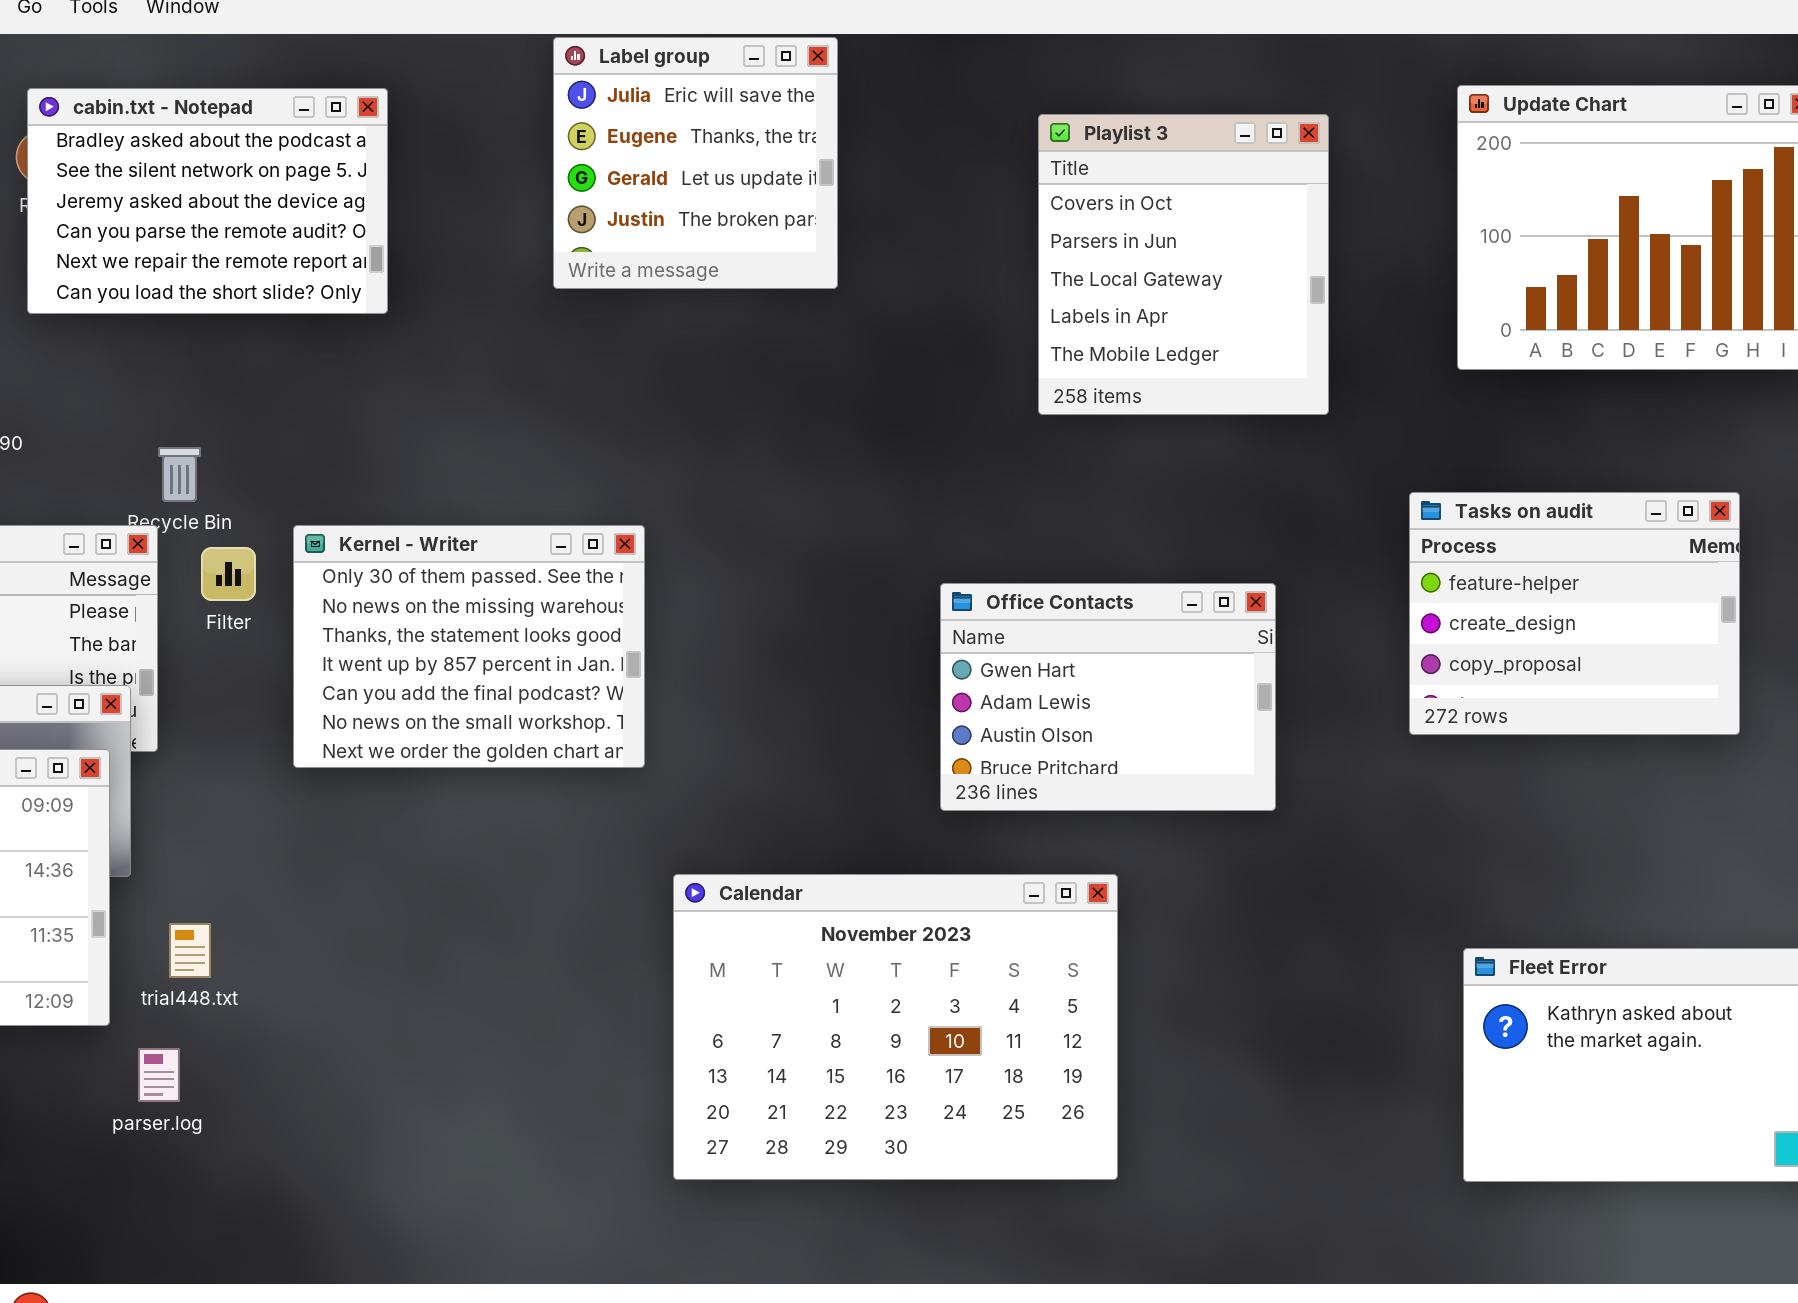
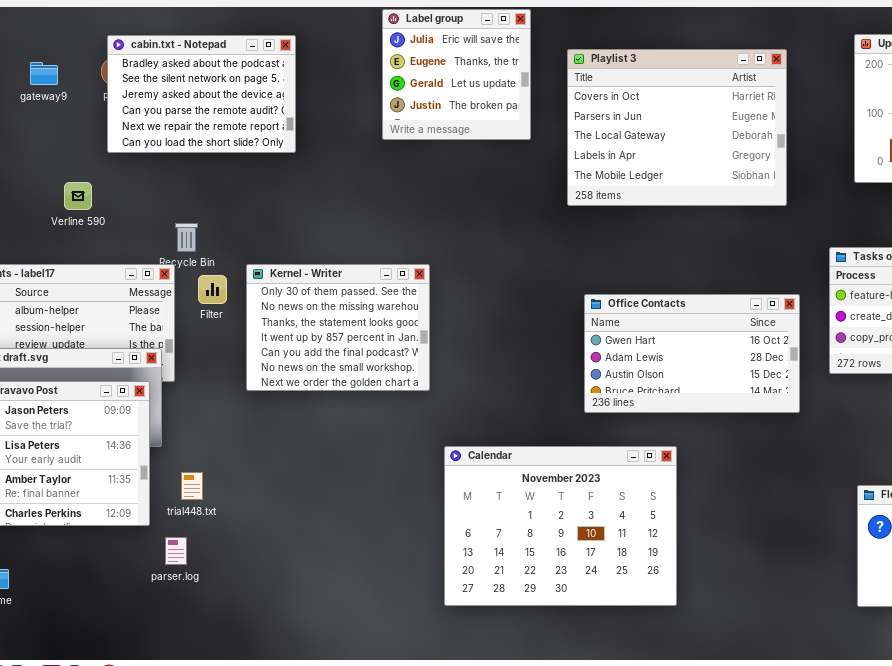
Playlist 3: [1038,114,1329,415] -> [567,49,787,206], resized
Office Contacts: [940,583,1276,811] -> [584,294,800,413], resized

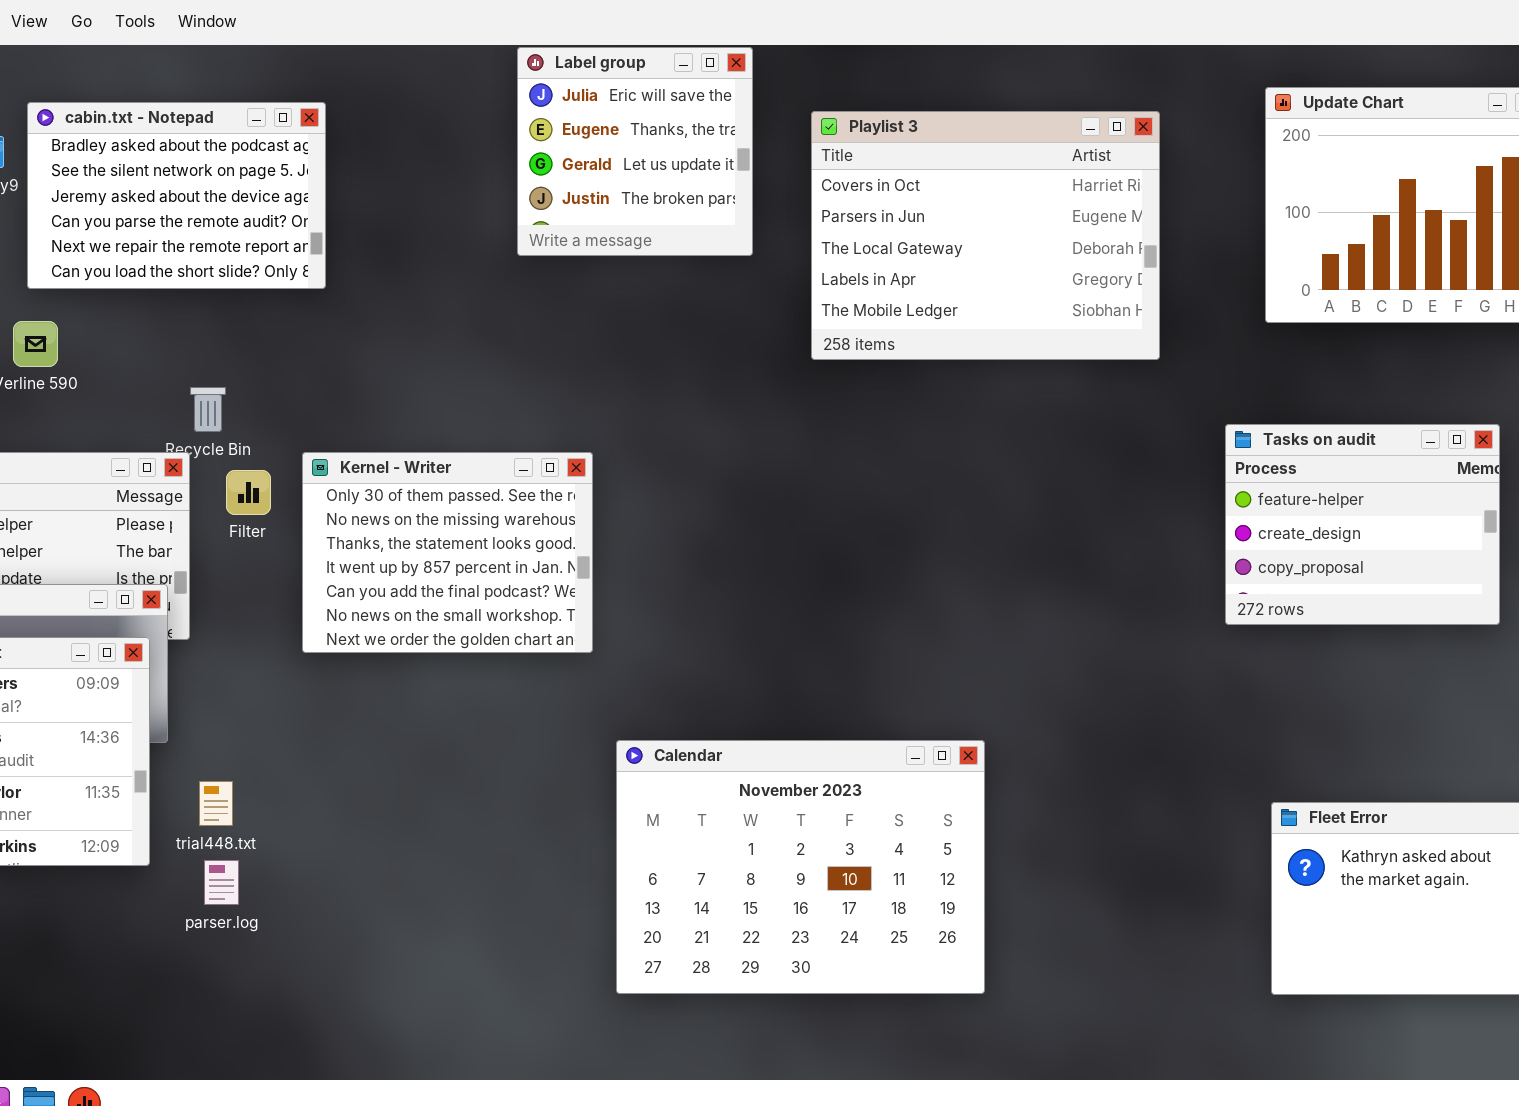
cabin.txt - Notepad: [107,35,296,153] -> [27,102,326,289], moved
Office Contacts: [584,294,800,413] -> none, closed
parser.log: [165,537,187,565] -> [204,860,239,905], moved

